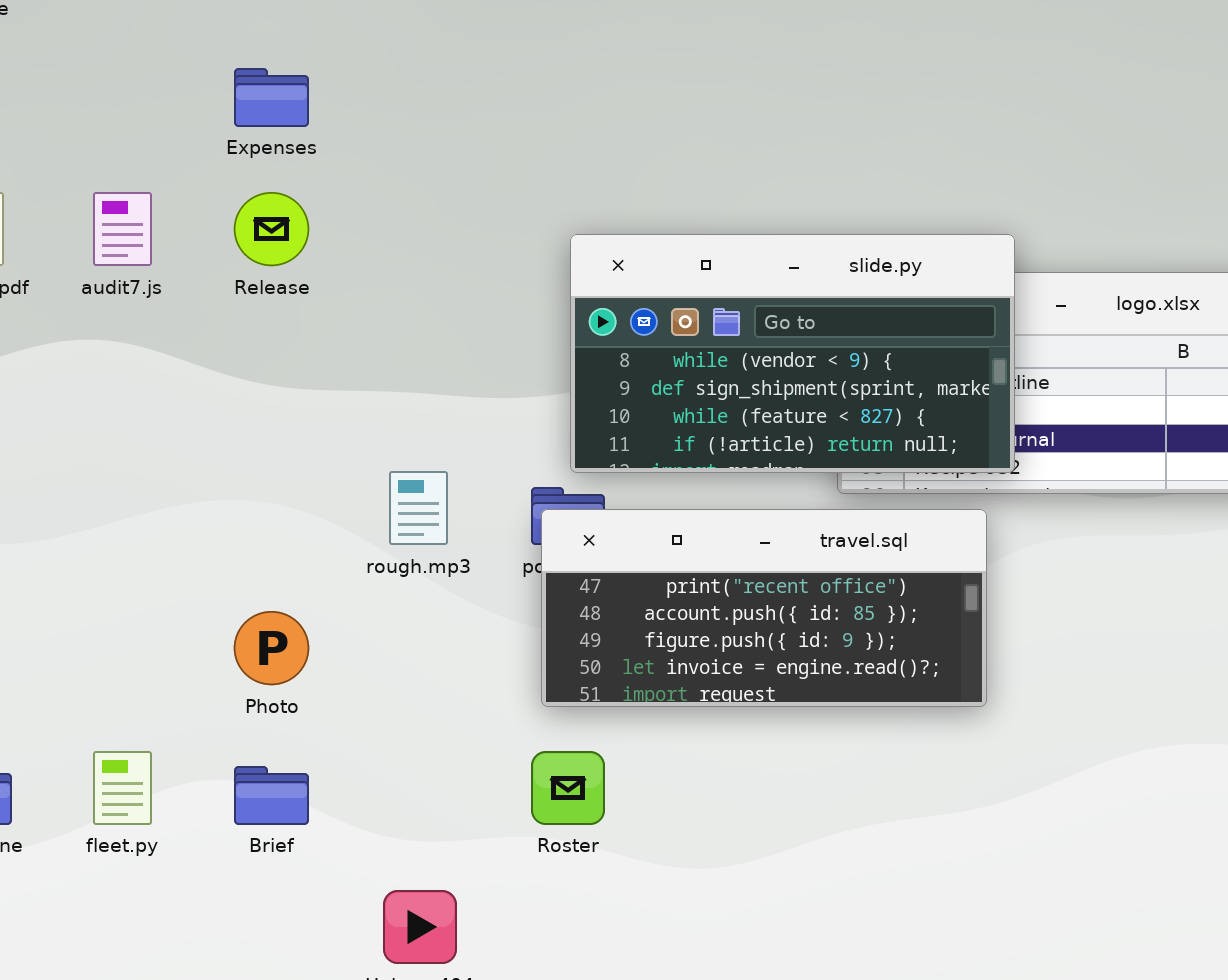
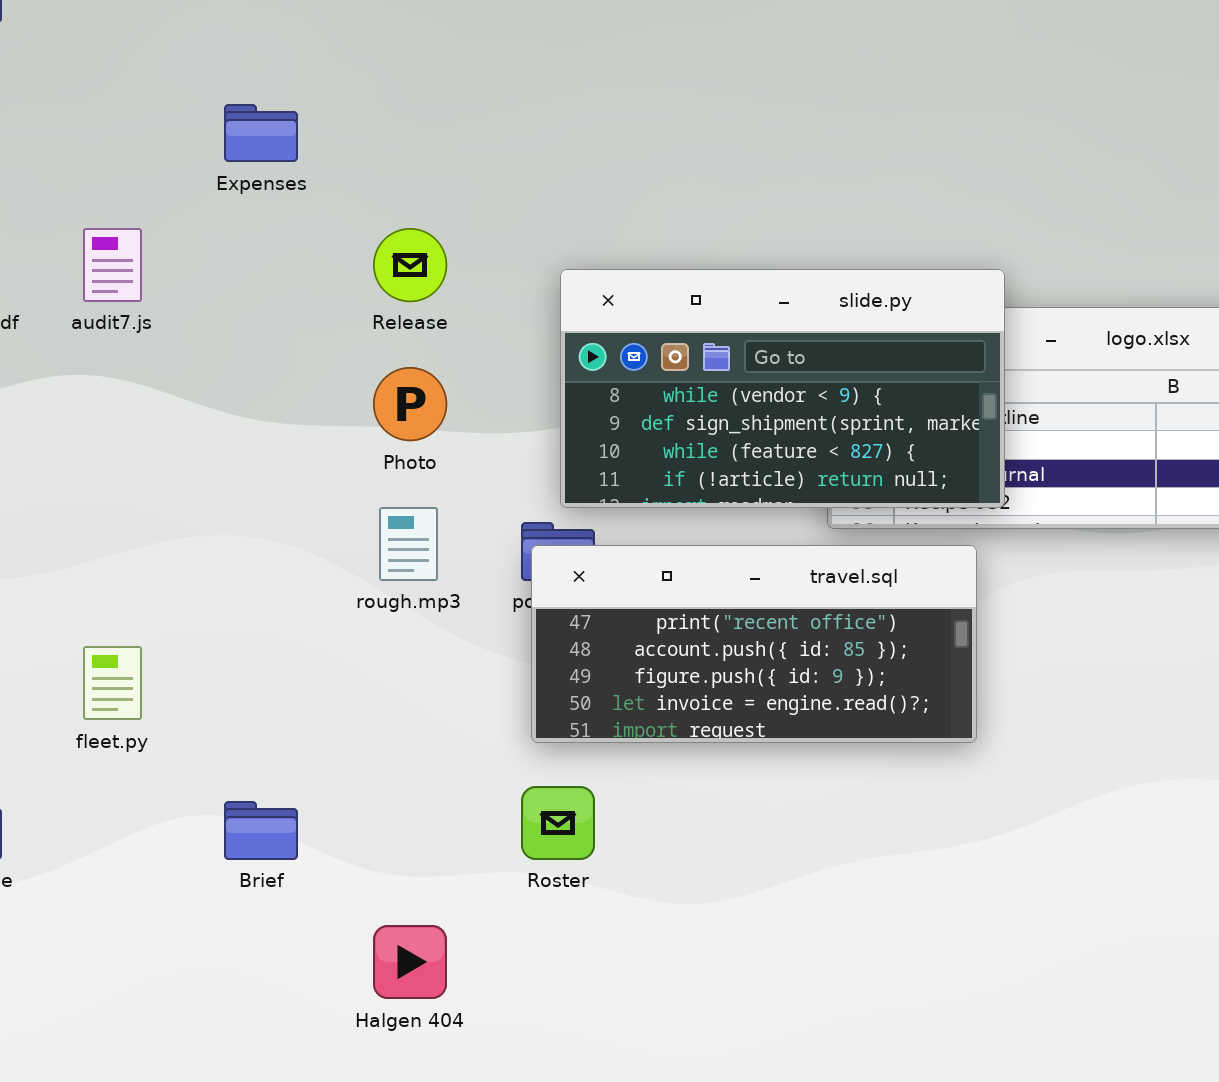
Release: [234,192,309,266] -> [373,228,447,302], moved
Photo: [234,611,309,685] -> [373,367,447,441], moved
fleet.py: [93,751,152,825] -> [83,646,142,720], moved

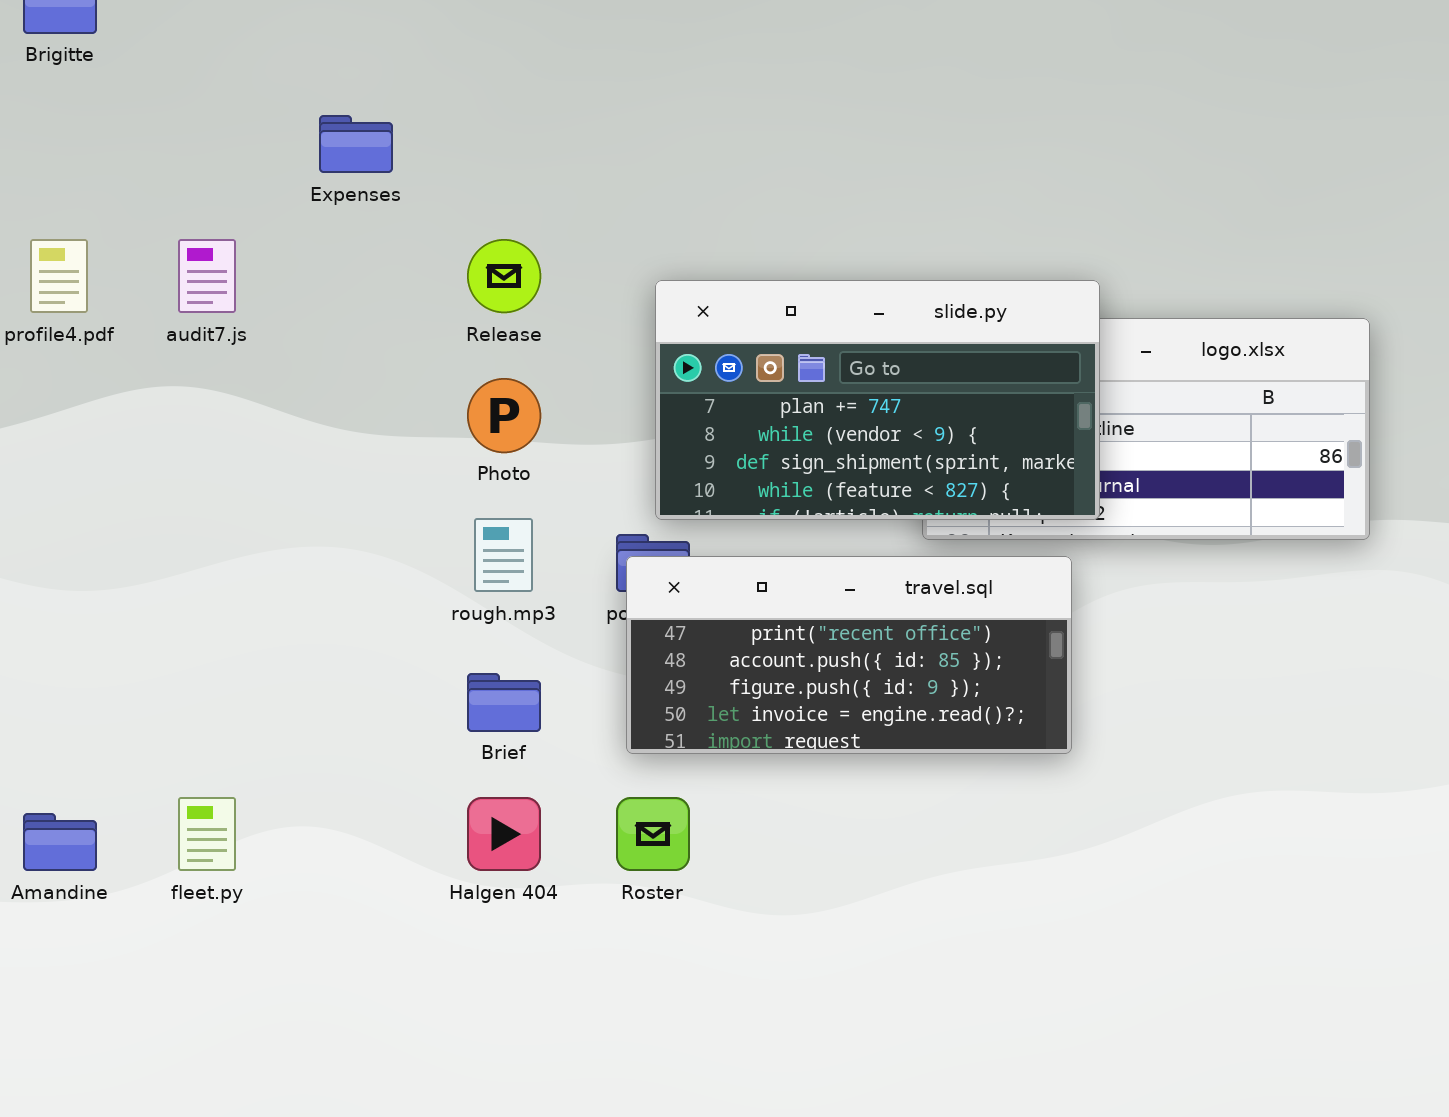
slide.py: [560,269,1005,508] -> [655,280,1100,520], scrolled up 1 row
fleet.py: [83,646,142,720] -> [178,797,236,871], moved
Brief: [224,801,298,860] -> [467,673,541,732], moved
Halgen 404: [373,925,447,999] -> [467,797,541,871], moved

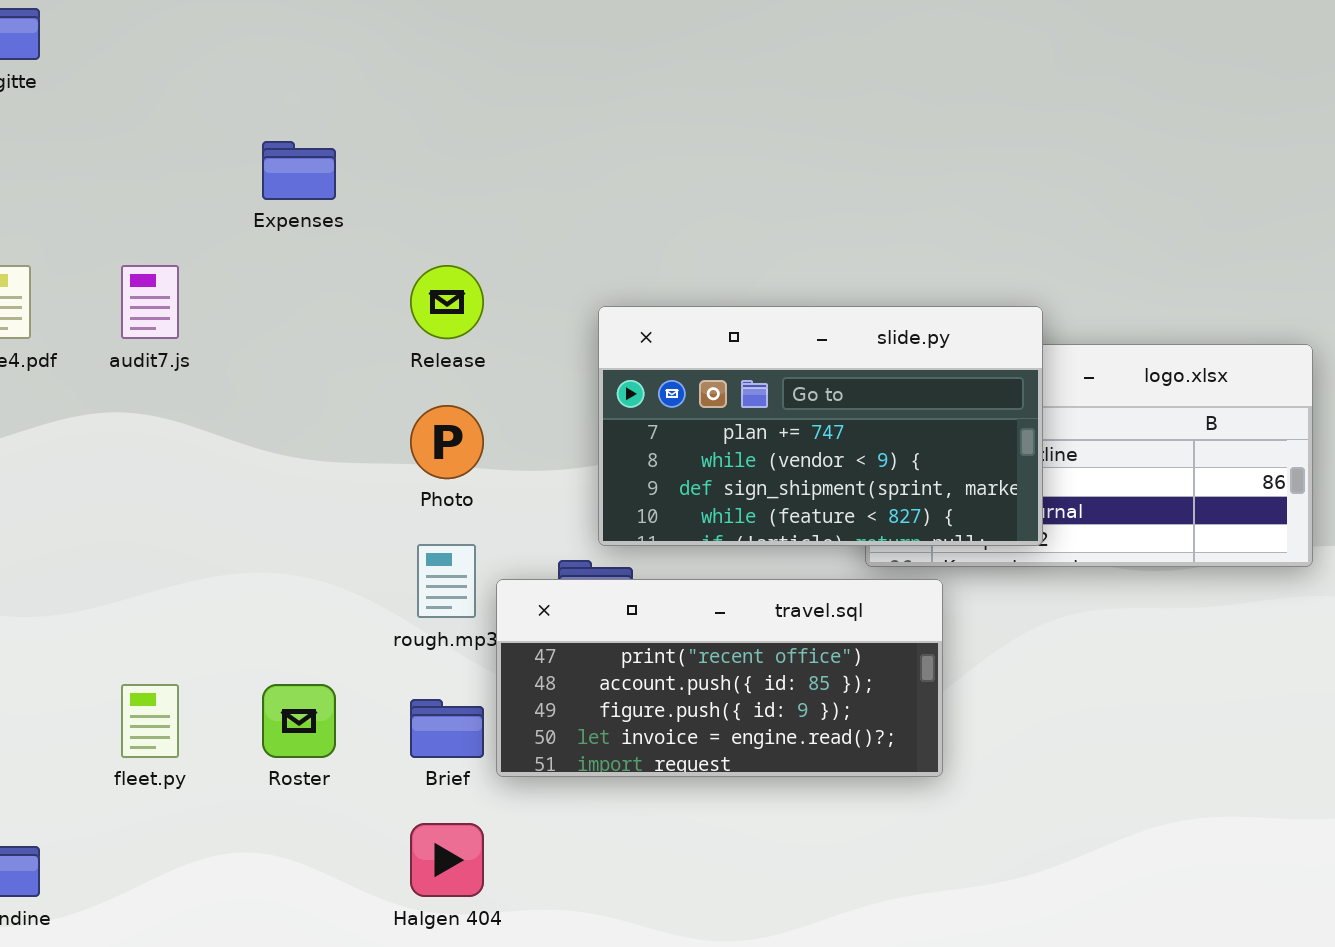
travel.sql: [626,556,1072,754] -> [496,579,943,777], moved
fleet.py: [178,797,236,871] -> [121,684,179,758], moved
Roster: [616,797,690,871] -> [262,684,336,758], moved

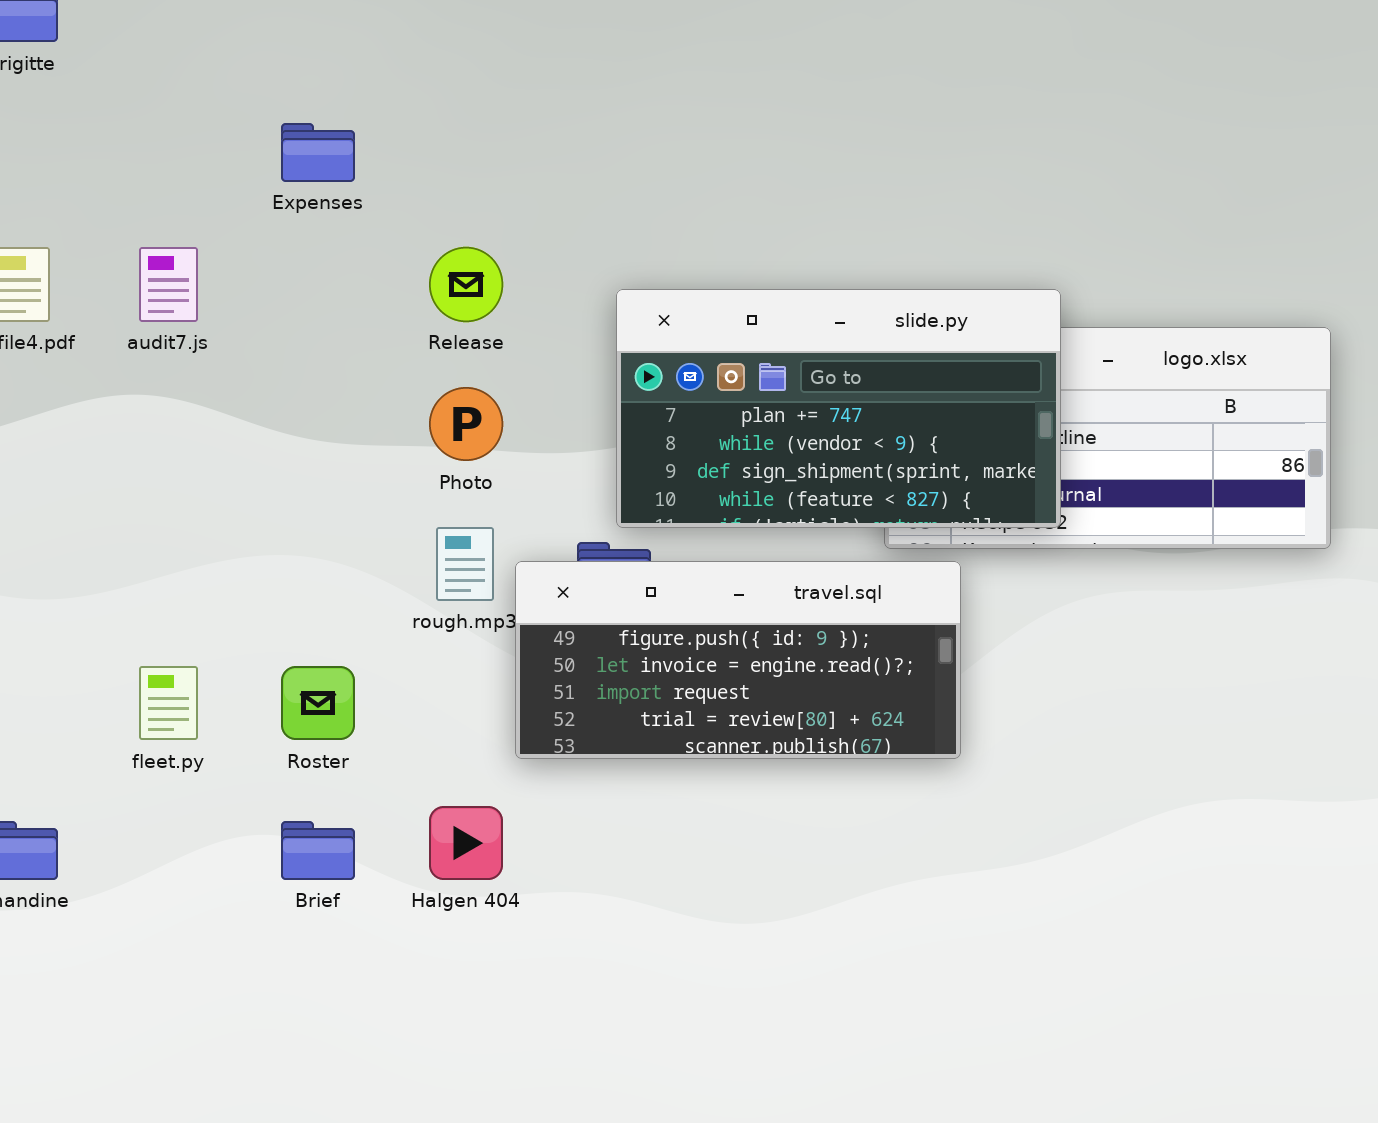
travel.sql: [496,579,943,777] -> [515,561,961,759], scrolled down 2 rows
Brief: [410,699,484,758] -> [281,821,355,880], moved

